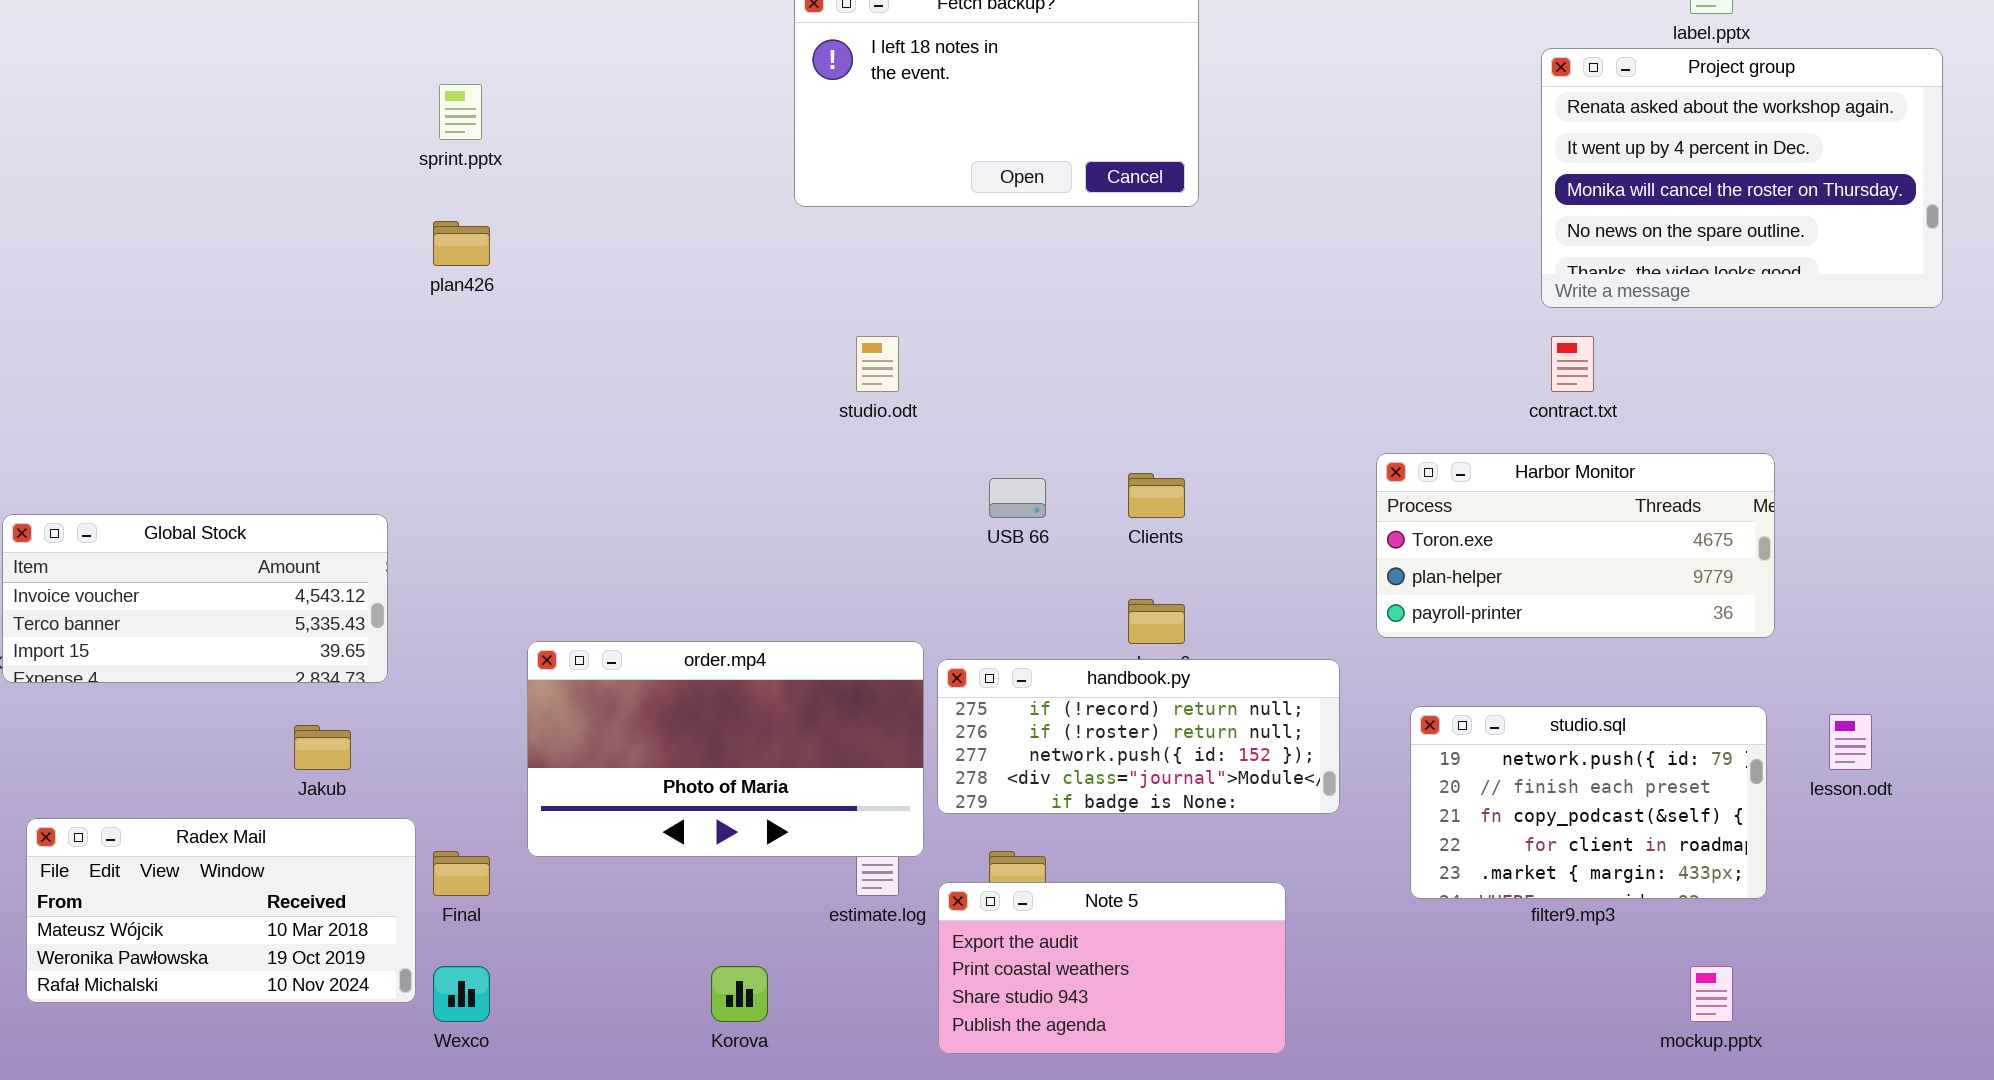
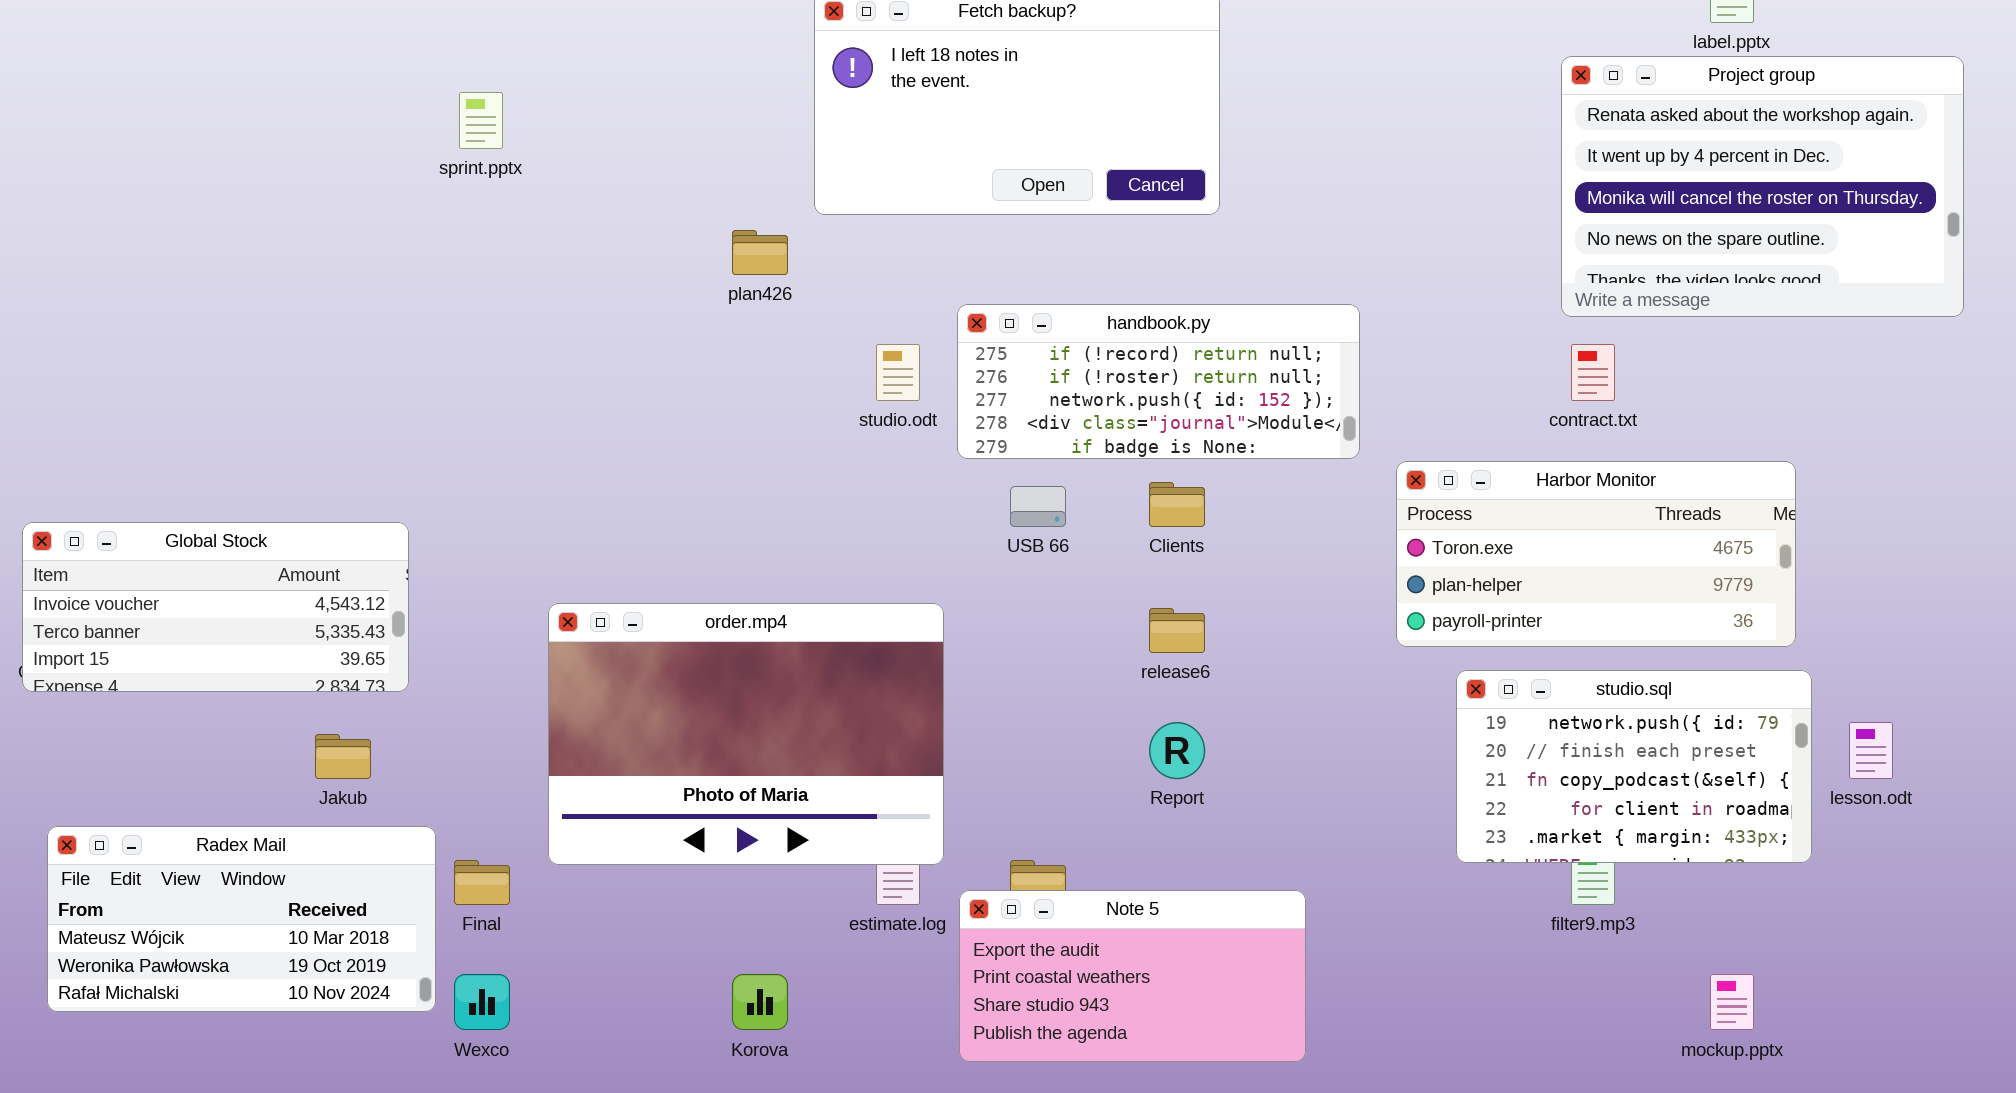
plan426: [433,221,490,266] -> [732,230,788,275], moved
order.mp4: [527,641,924,857] -> [548,603,944,865], resized
handbook.py: [937,659,1340,814] -> [957,304,1360,459], moved
studio.sql: [1410,706,1767,899] -> [1456,670,1812,863], moved

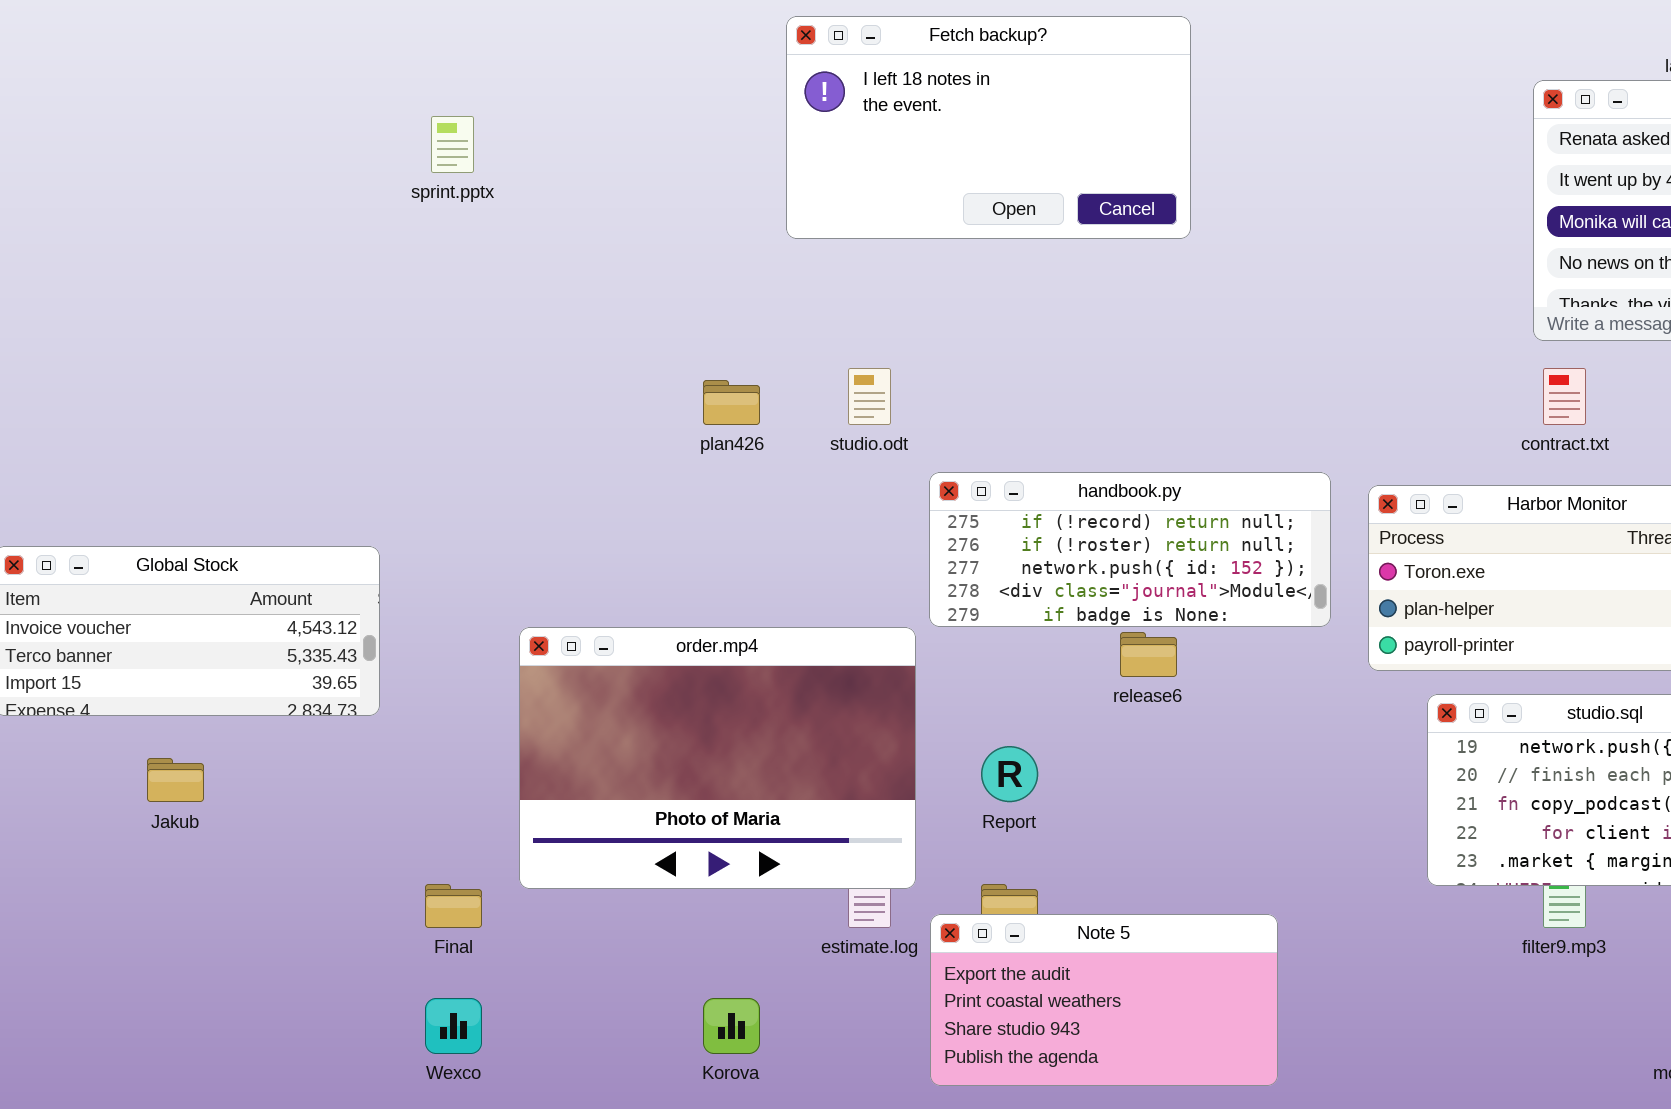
plan426: [732,230,788,275] -> [703,380,760,425], moved
handbook.py: [957,304,1360,459] -> [929,472,1331,627], moved
Report: [1149,722,1205,779] -> [981,746,1038,802], moved
Jakub: [315,734,371,779] -> [147,758,204,802], moved
Radex Mail: [47,826,436,1012] -> none, closed

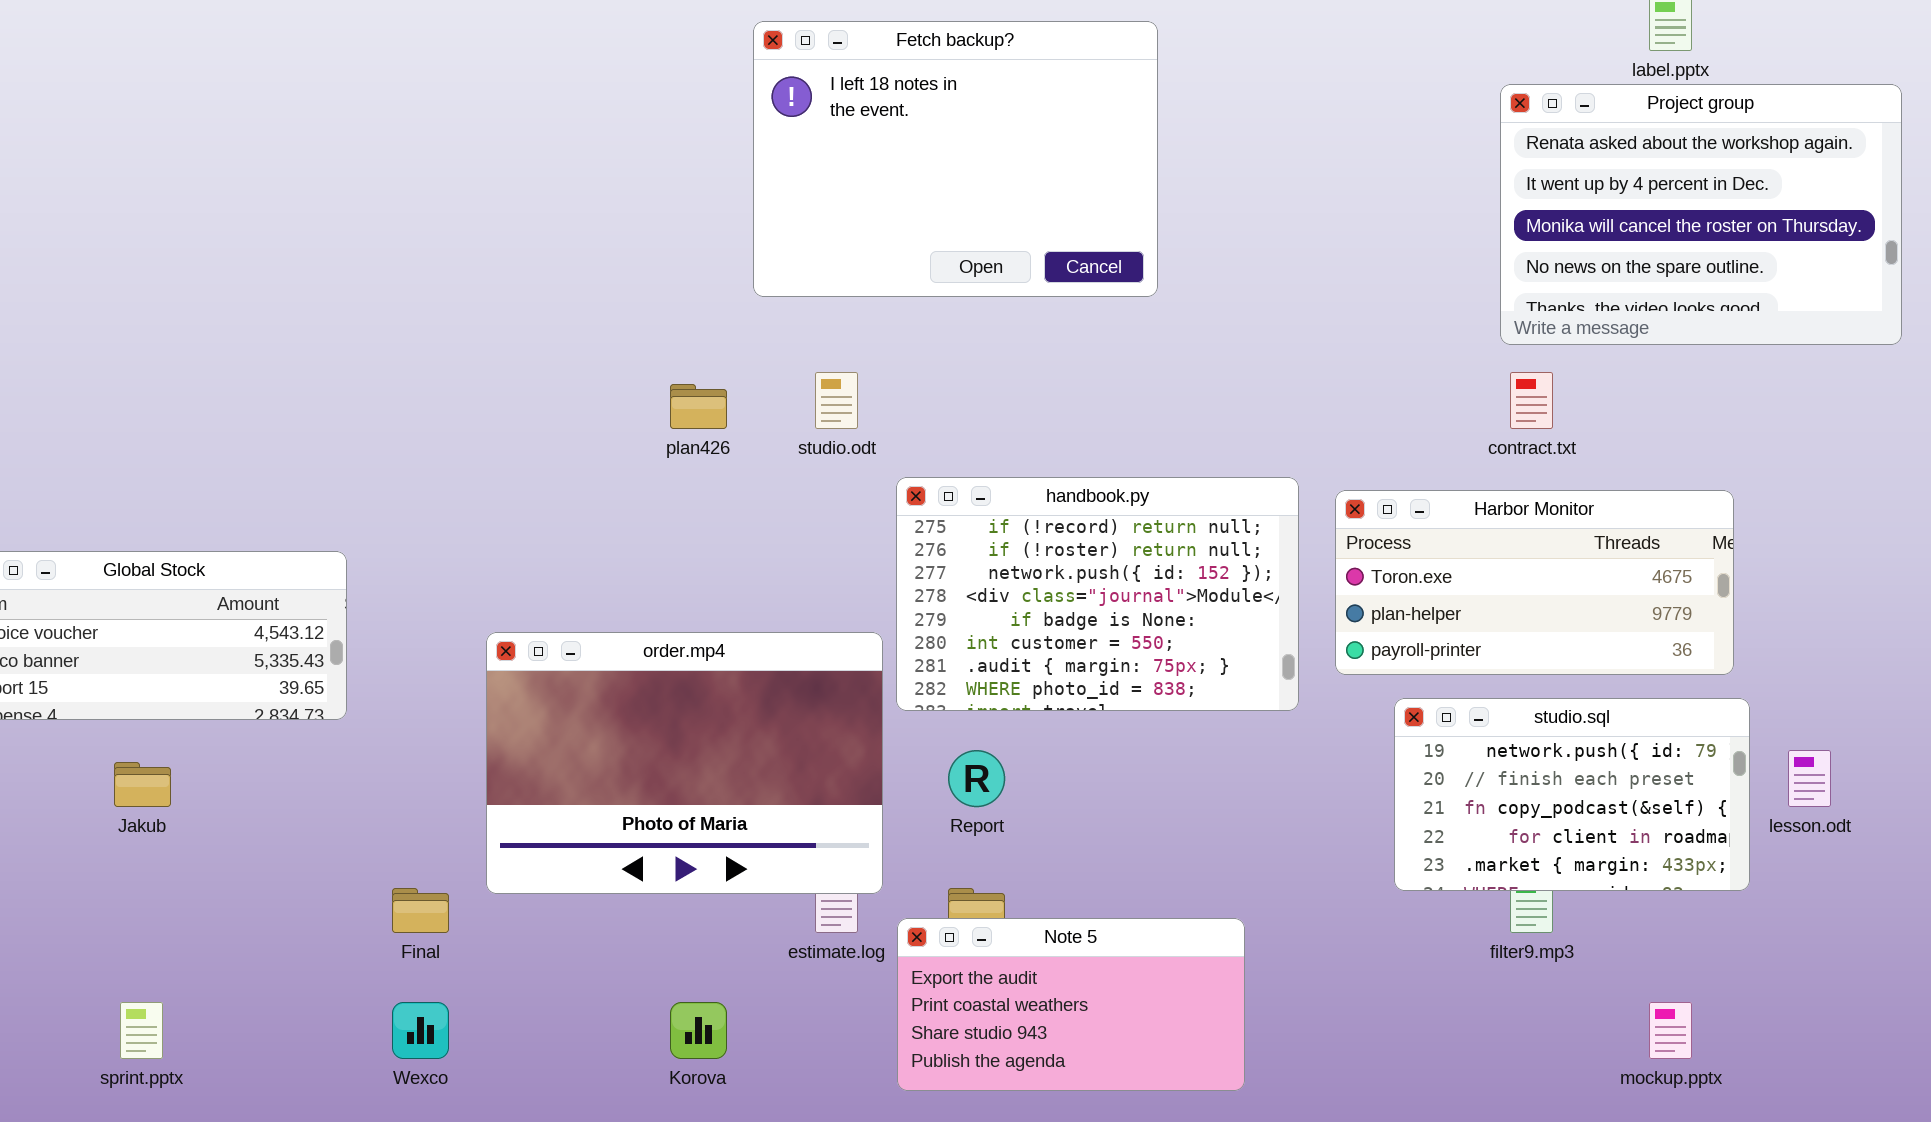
Fetch backup?: [786,16,1191,239] -> [753,21,1158,297], resized
sprint.pptx: [431,116,474,173] -> [120,1002,163,1059], moved
handbook.py: [929,472,1331,627] -> [896,477,1299,711], resized

